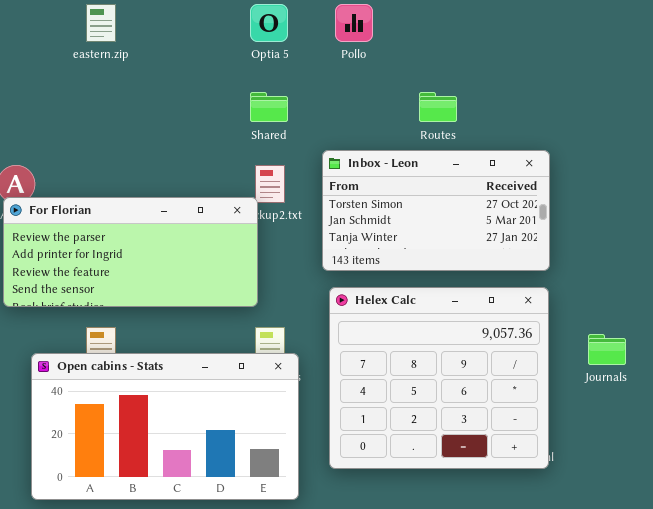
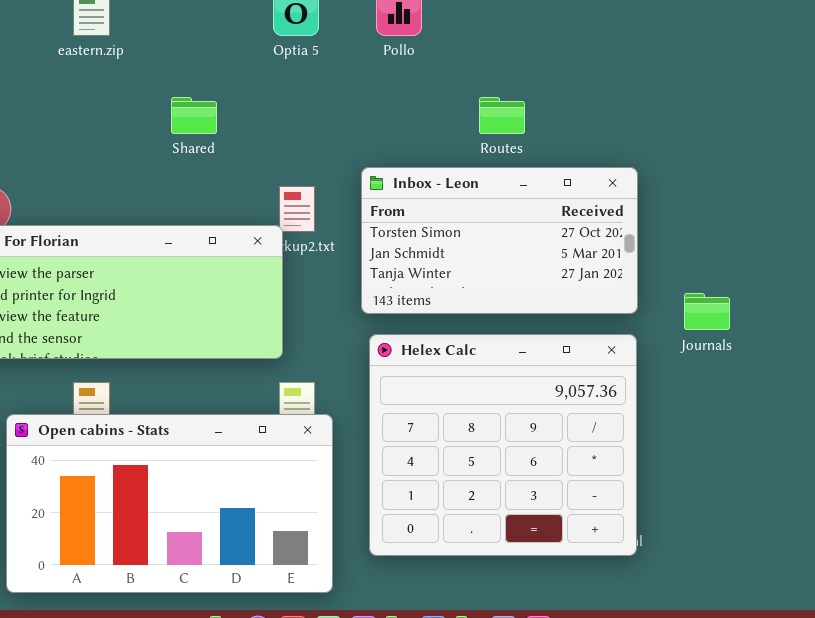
Shared: [250,92,288,122] -> [171,97,217,134], moved
Journals: [588,334,626,365] -> [684,293,730,330], moved

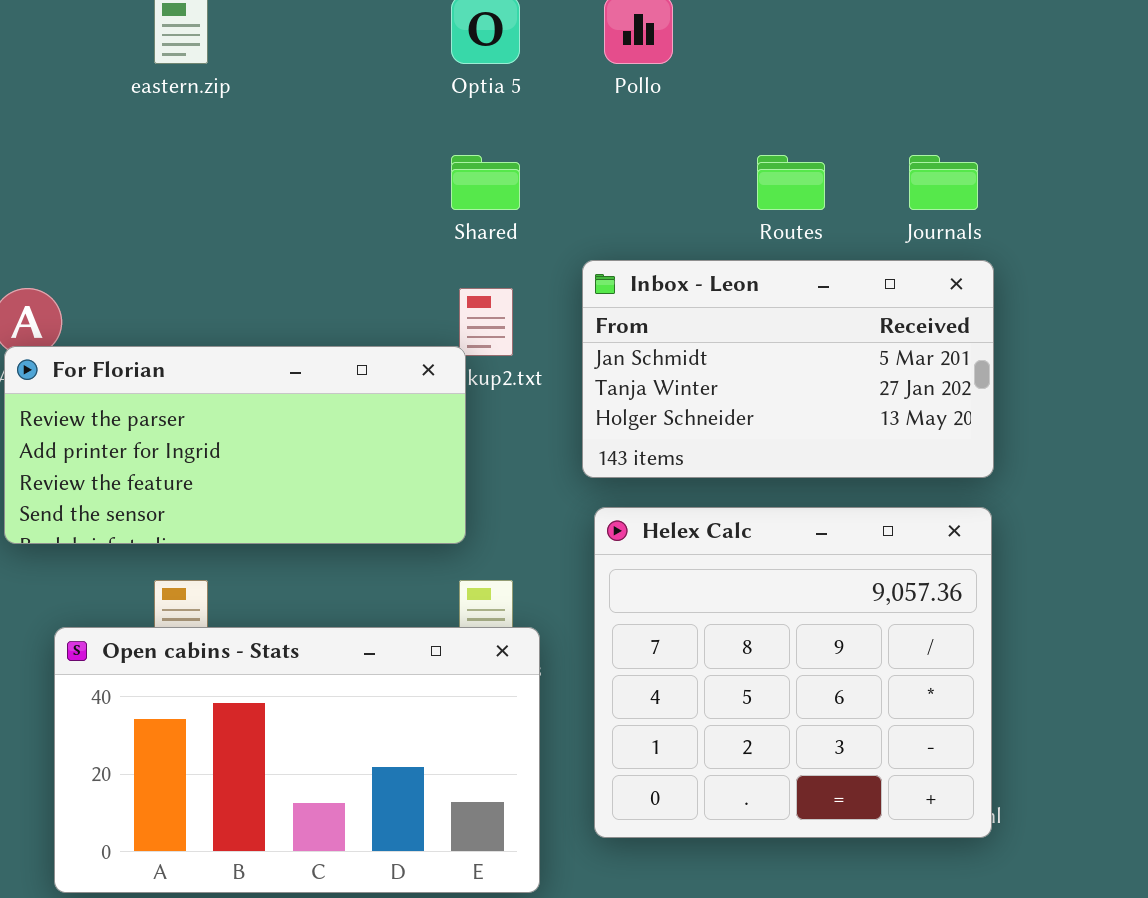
Shared: [171,97,217,134] -> [451,155,520,210], moved
Inbox - Leon: [361,167,638,314] -> [582,260,994,478], scrolled down 1 row
Journals: [684,293,730,330] -> [909,155,978,210], moved

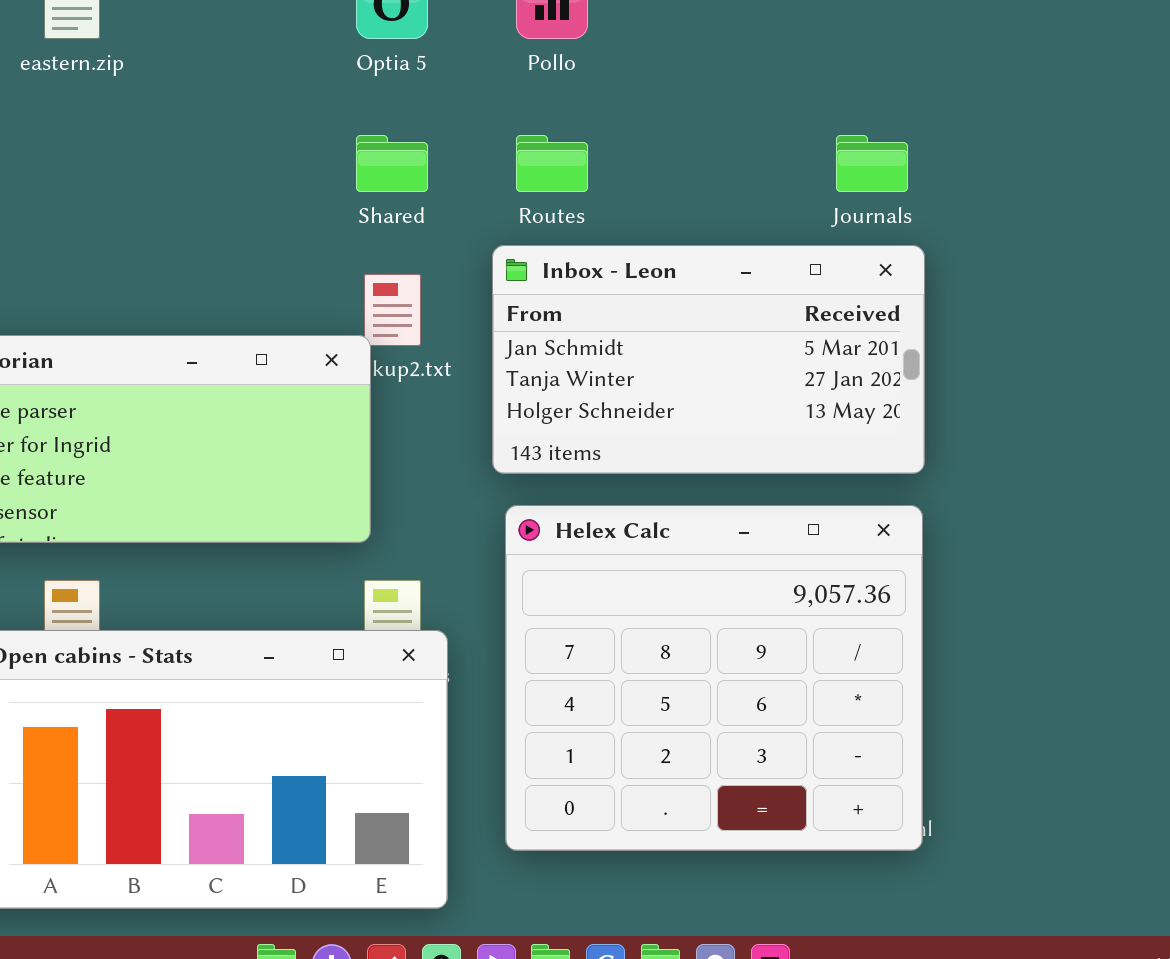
Routes: [757,155,825,210] -> [516,135,588,192], moved

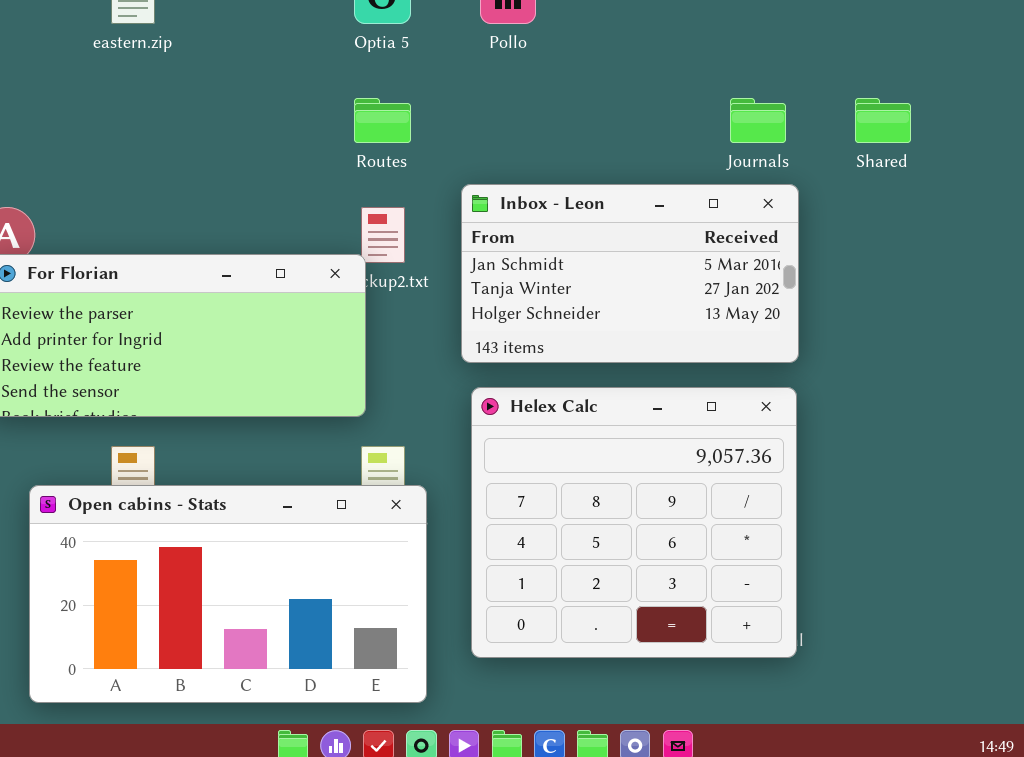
Shared: [356,135,428,192] -> [855,98,911,143], moved
Routes: [516,135,588,192] -> [354,98,411,143], moved

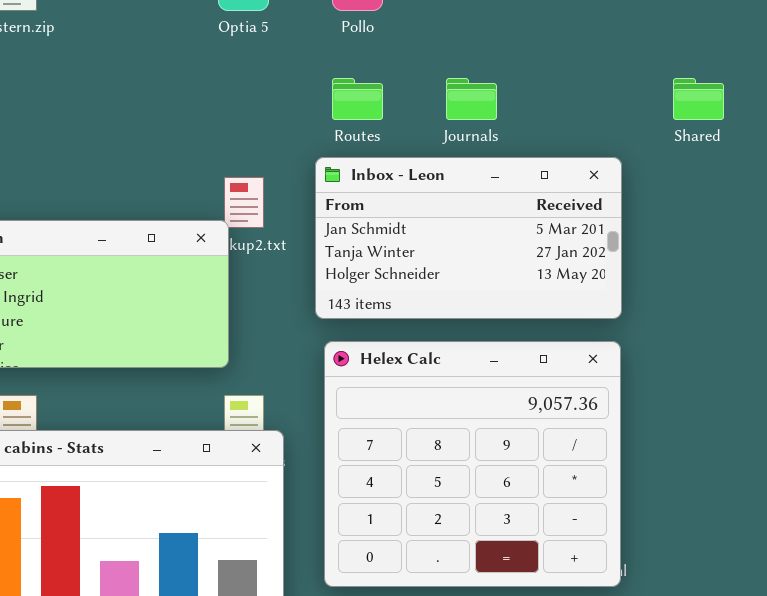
Routes: [354,98,411,143] -> [332,78,383,120], moved
Journals: [730,98,786,143] -> [446,78,497,120], moved

